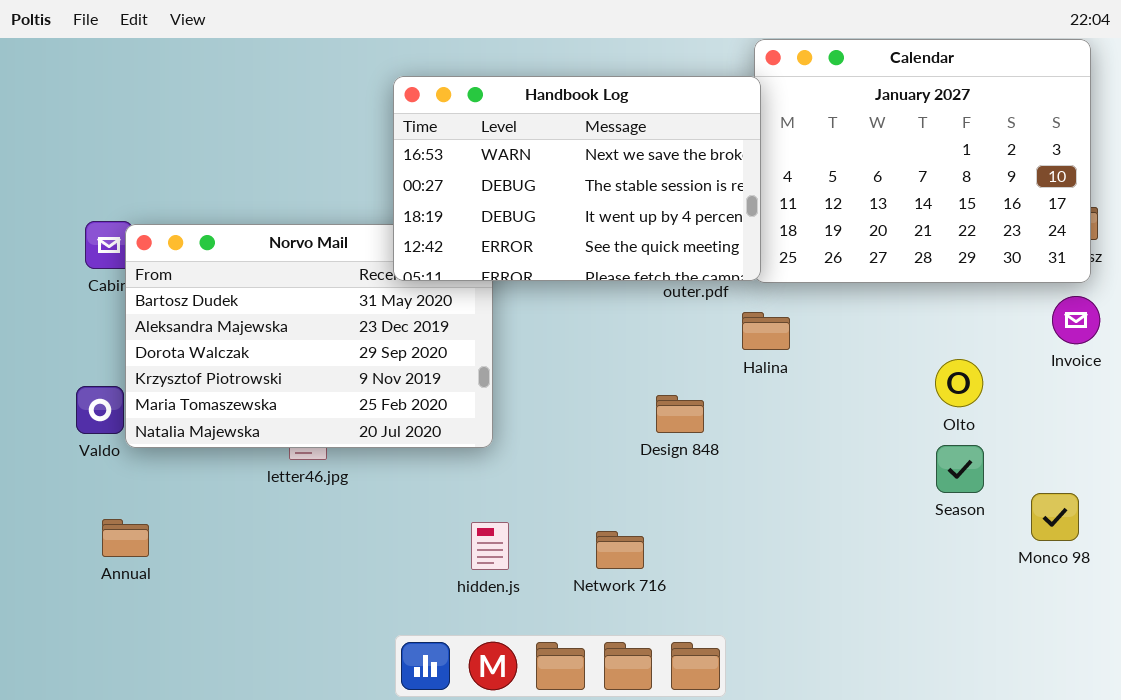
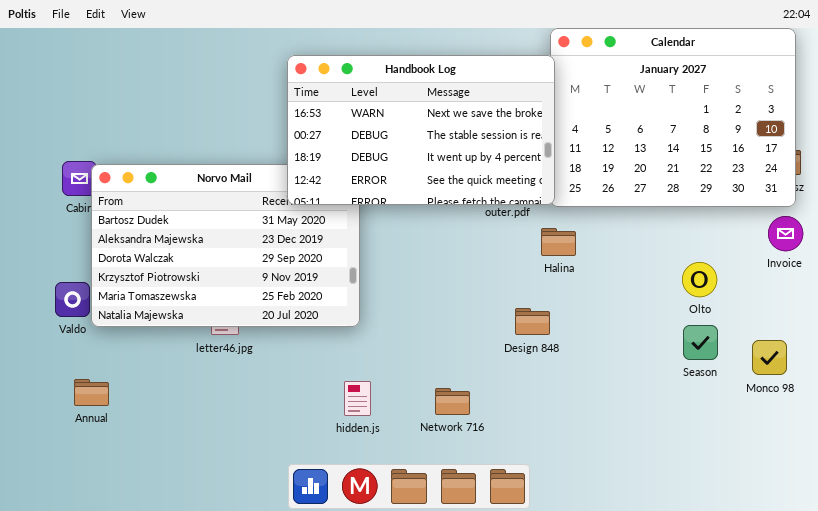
Design 848: [656,395,704,433] -> [515,308,550,335], moved
Monco 98: [1031,493,1079,541] -> [752,340,787,375], moved

